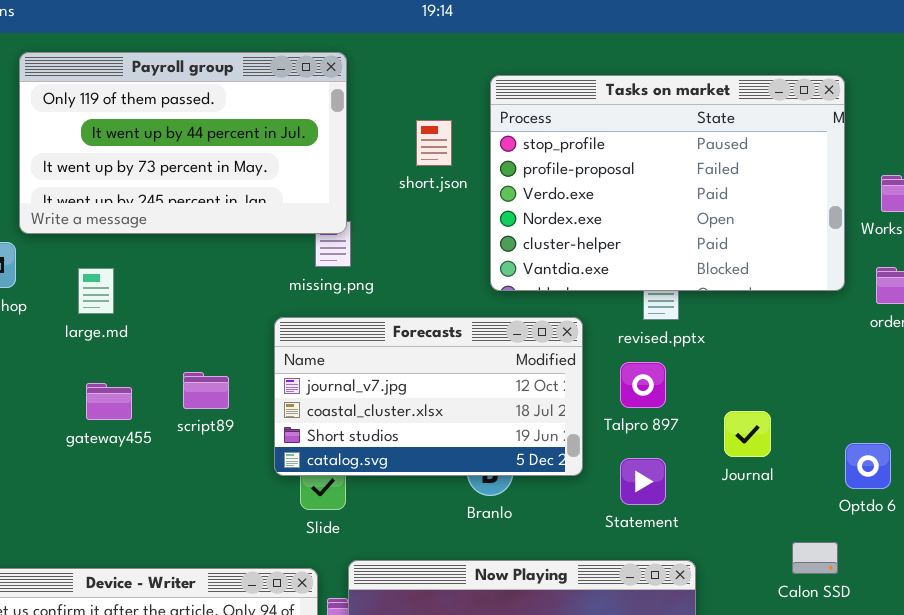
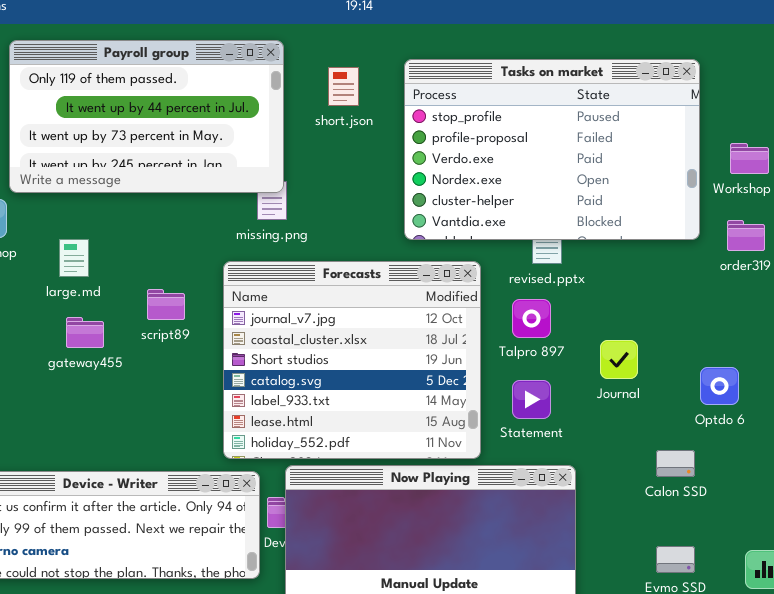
short.json: [416,120,452,166] -> [328,67,359,106], moved
large.md: [78,268,114,314] -> [59,239,89,277], moved
Forecasts: [274,317,583,476] -> [223,261,481,459], resized
script89: [183,372,229,409] -> [147,289,185,320], moved

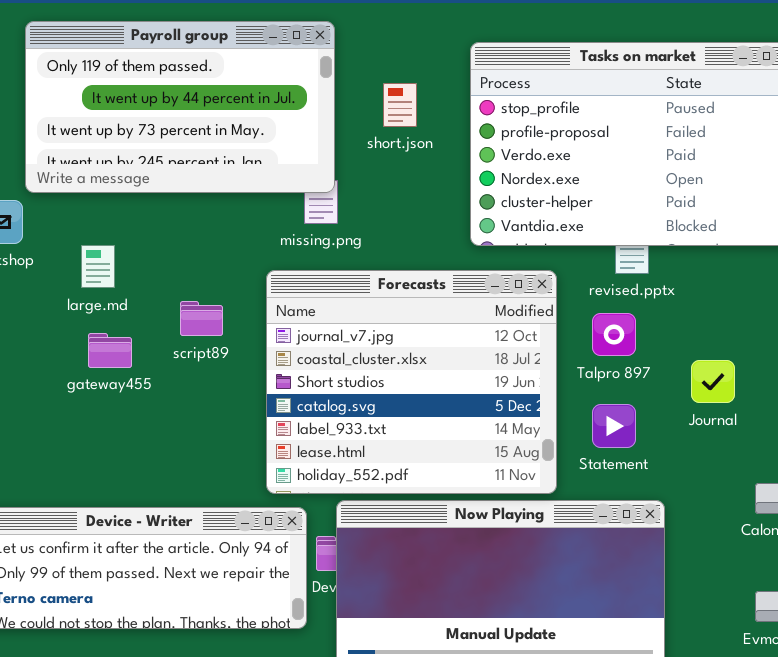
short.json: [328,67,359,106] -> [383,83,417,127], moved

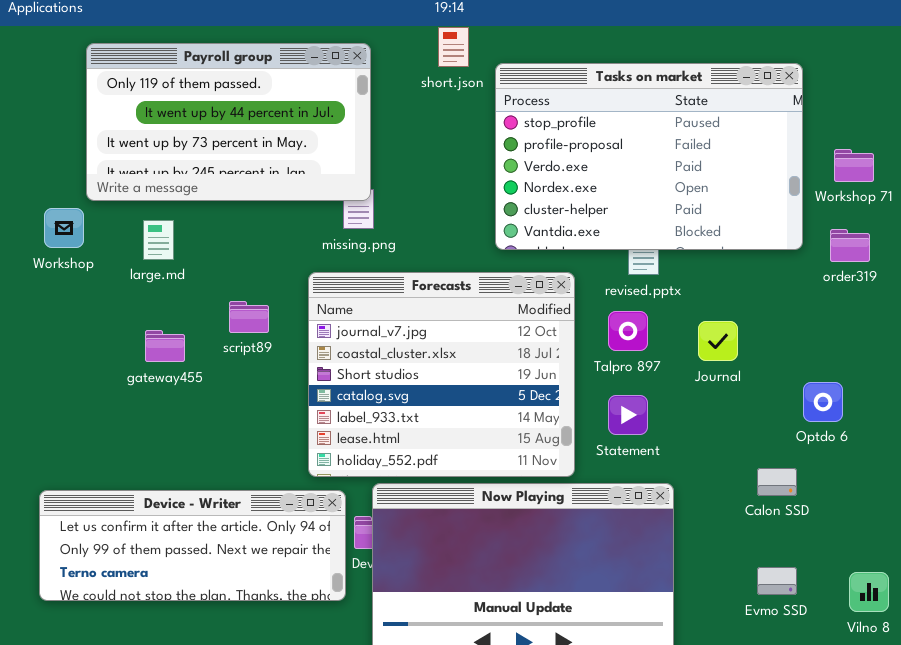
short.json: [383,83,417,127] -> [438,27,469,67], moved
large.md: [81,245,115,288] -> [143,220,174,260], moved
Journal: [691,360,735,403] -> [698,321,738,361], moved

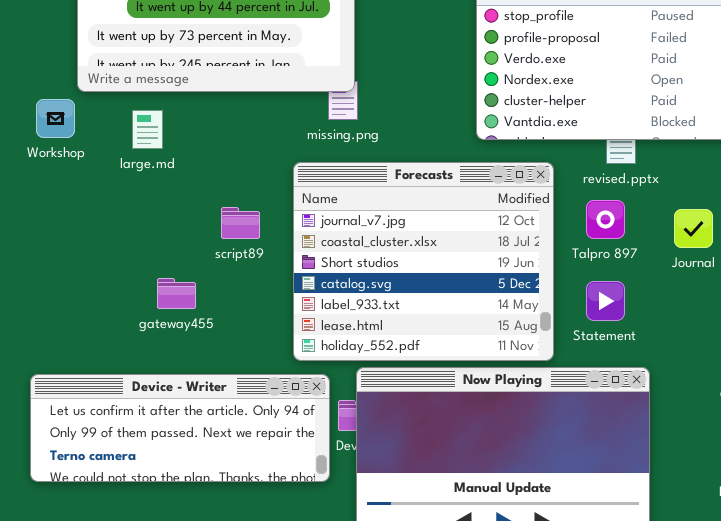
script89: [229,301,269,333] -> [221,207,260,239], moved
gateway455: [145,330,185,362] -> [157,278,196,309], moved

